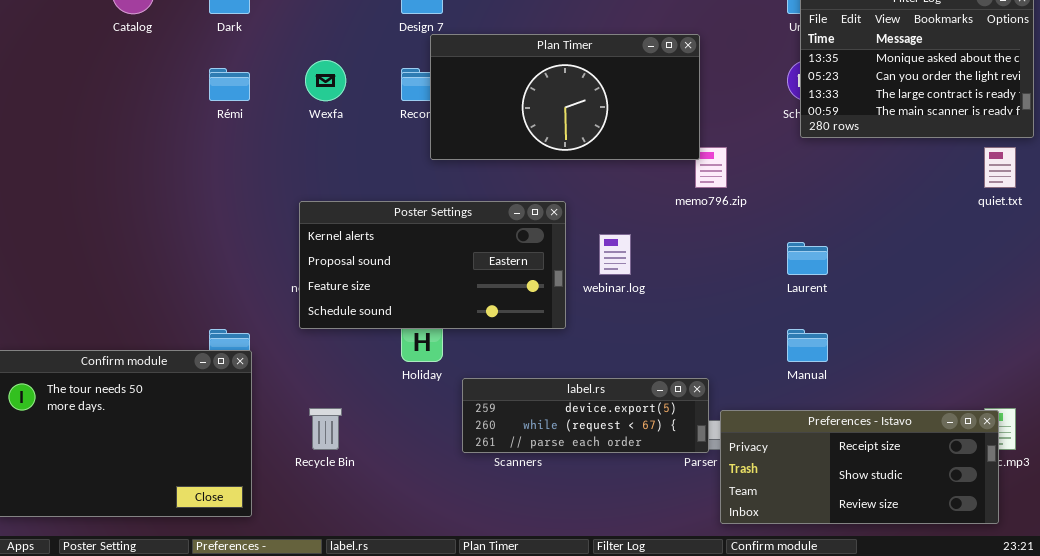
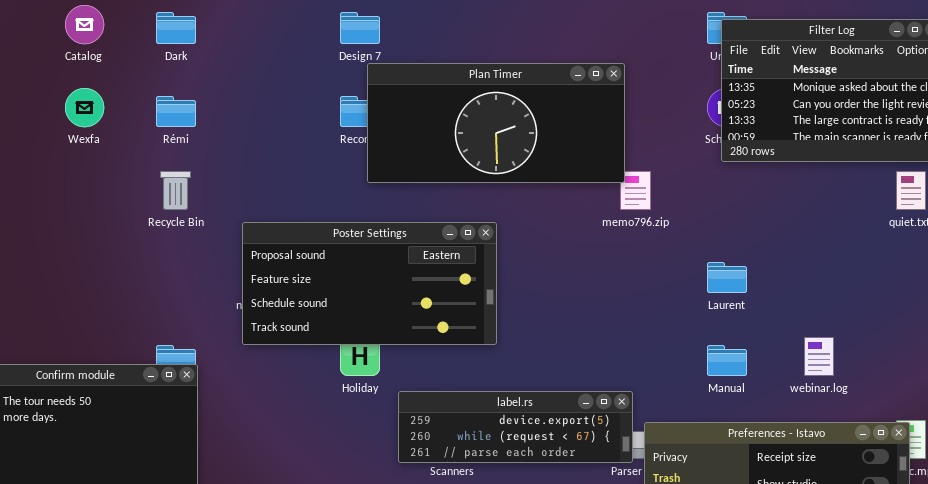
Wexfa: [305,60,346,101] -> [65,88,104,127], moved
Poster Settings: [299,201,566,329] -> [242,222,497,345], scrolled down 1 row
webinar.log: [599,234,631,275] -> [804,337,834,376], moved
Recycle Bin: [309,408,342,450] -> [160,171,191,210], moved

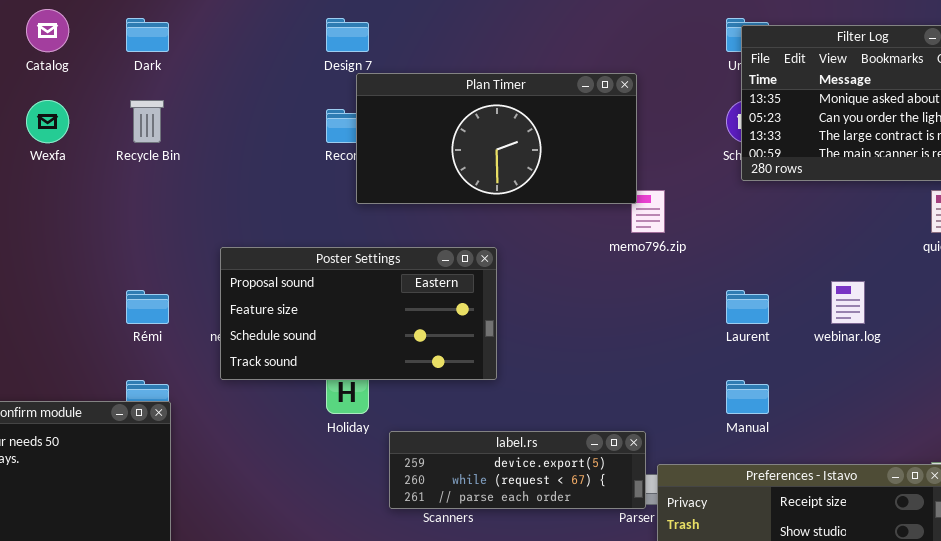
Rémi: [156,96,196,127] -> [126,290,169,324], moved
Recycle Bin: [160,171,191,210] -> [130,100,164,143], moved
webinar.log: [804,337,834,376] -> [831,281,865,324], moved

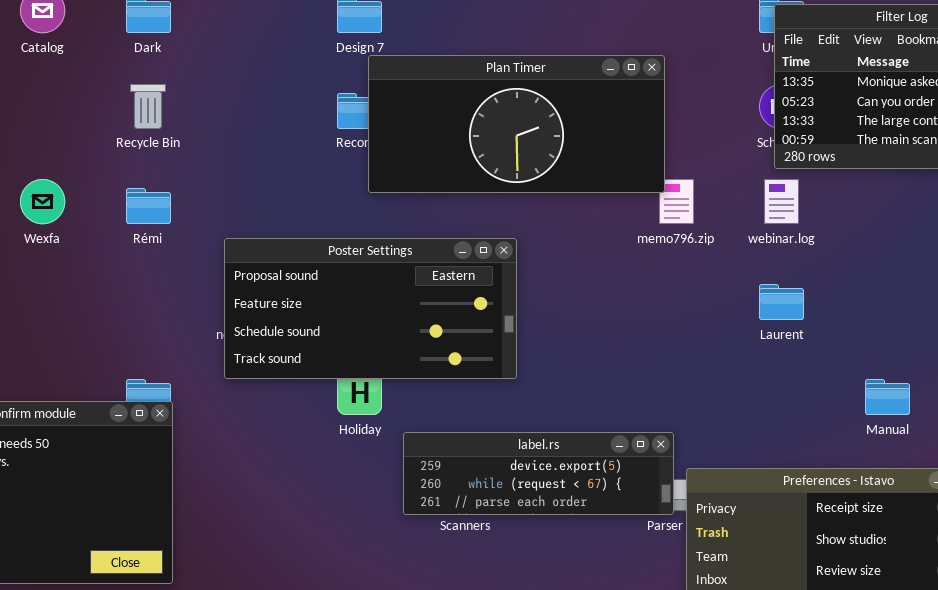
Wexfa: [26,100,69,143] -> [20,179,65,224], moved
webinar.log: [831,281,865,324] -> [764,179,799,224], moved
Rémi: [126,290,169,324] -> [126,188,171,224], moved
Manual: [726,380,769,414] -> [865,379,910,415], moved

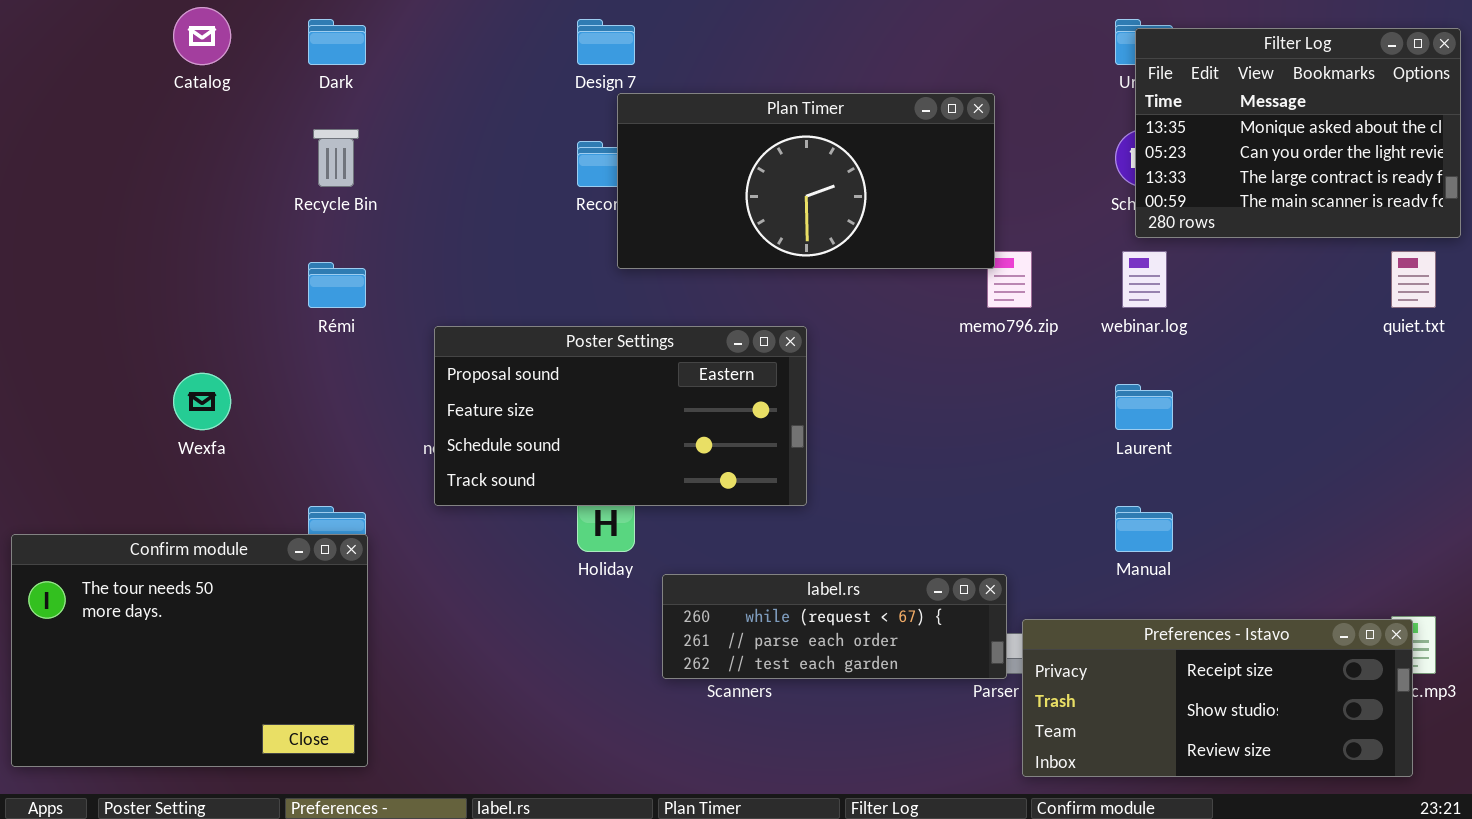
Wexfa: [20,179,65,224] -> [173,373,231,430], moved
Manual: [865,379,910,415] -> [1115,506,1173,552], moved
label.rs: [403,432,674,515] -> [662,574,1007,679], scrolled down 1 row

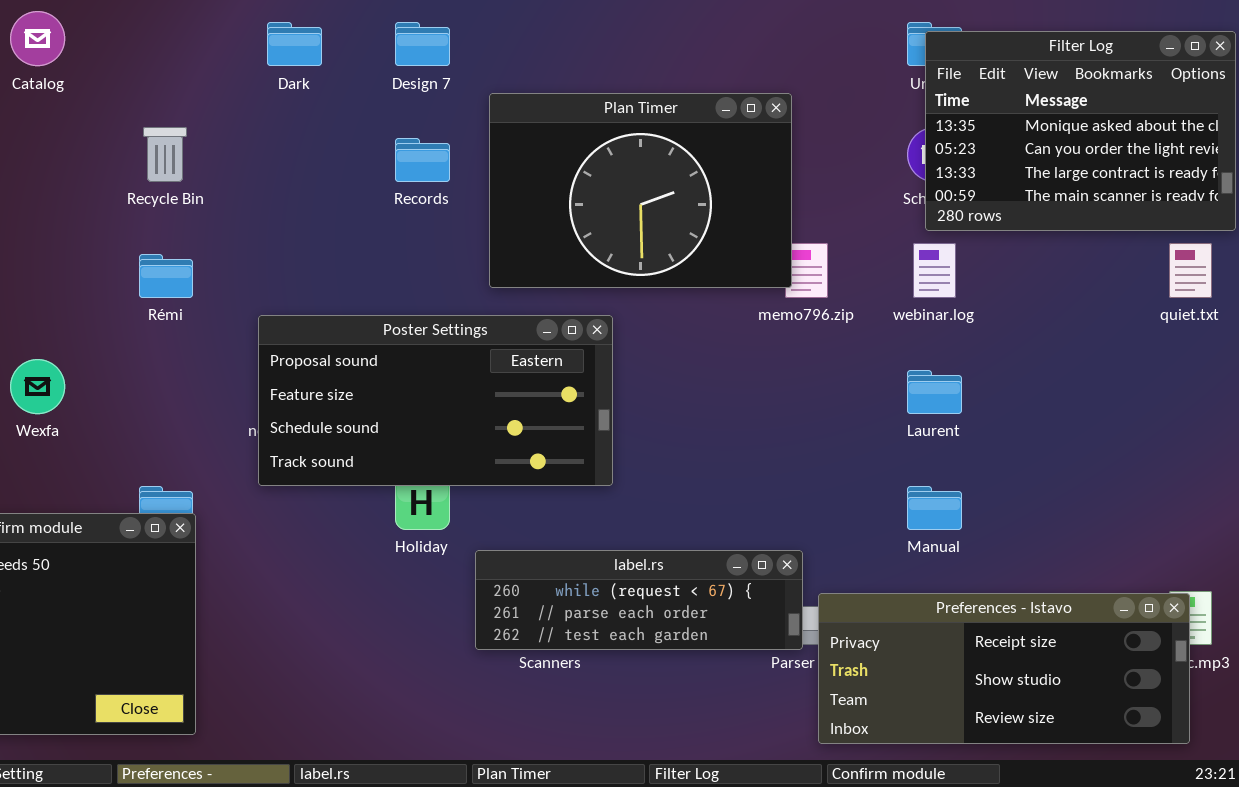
Dark: [308,19,366,65] -> [267,22,322,66], moved
Plan Timer: [617,93,995,269] -> [489,93,792,288], resized

